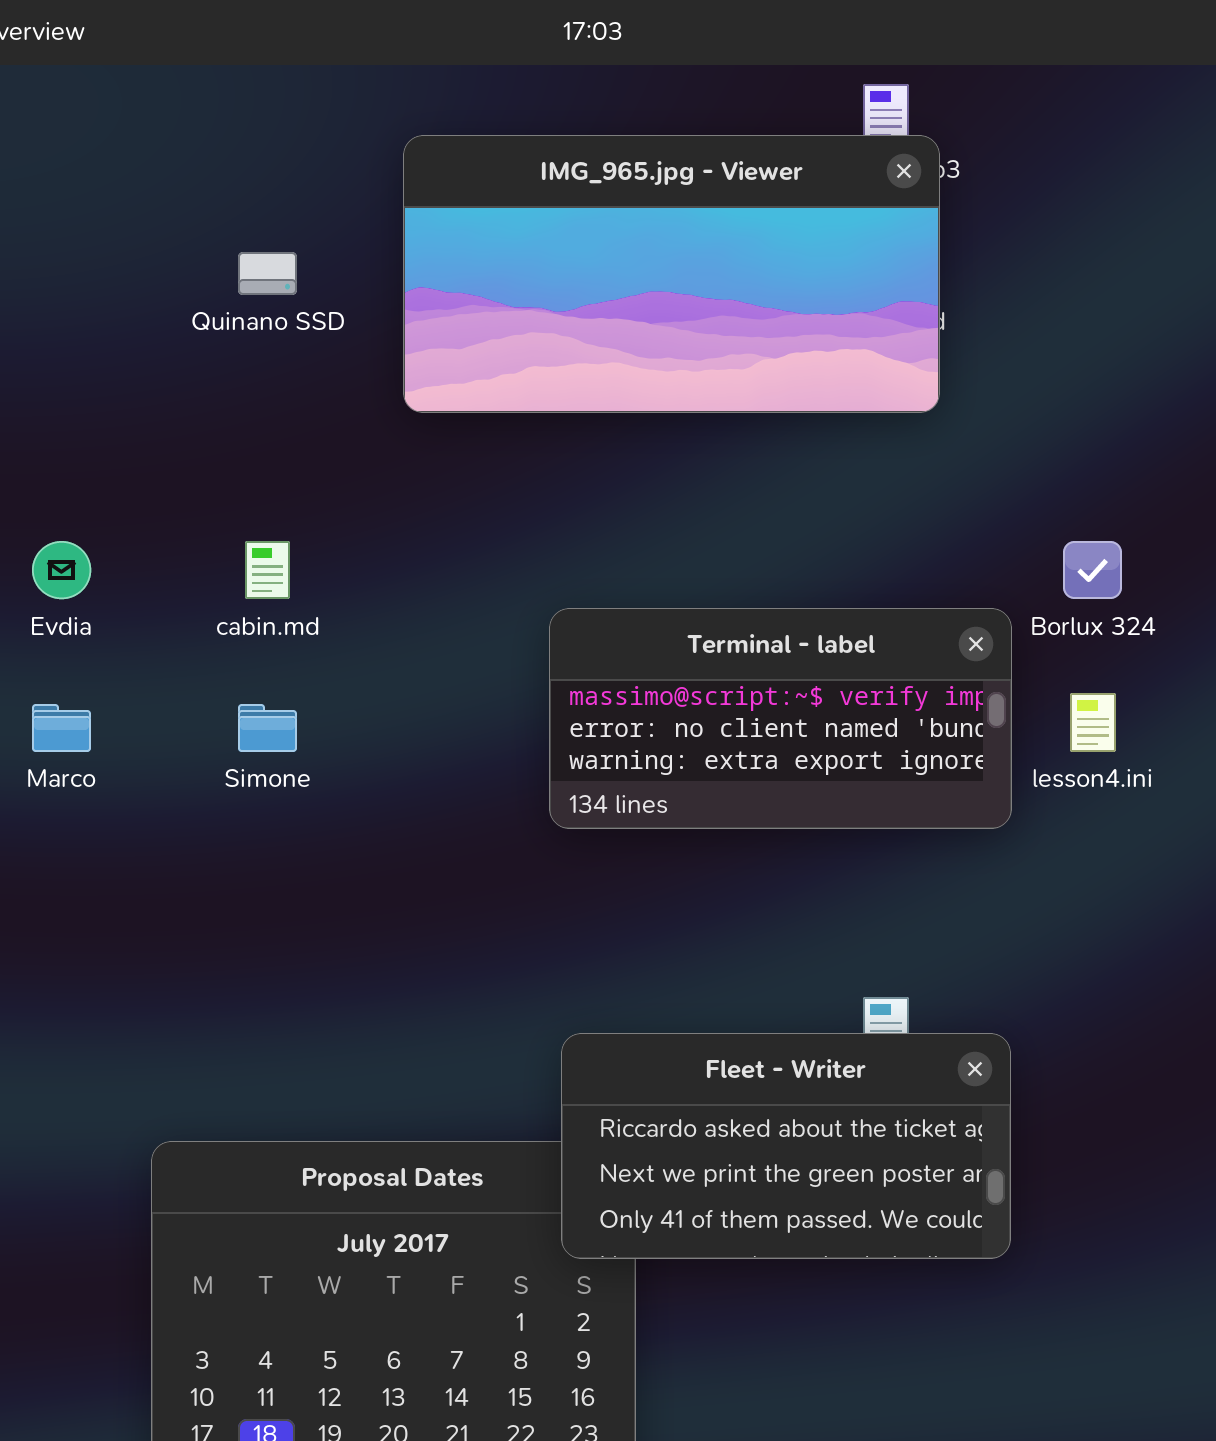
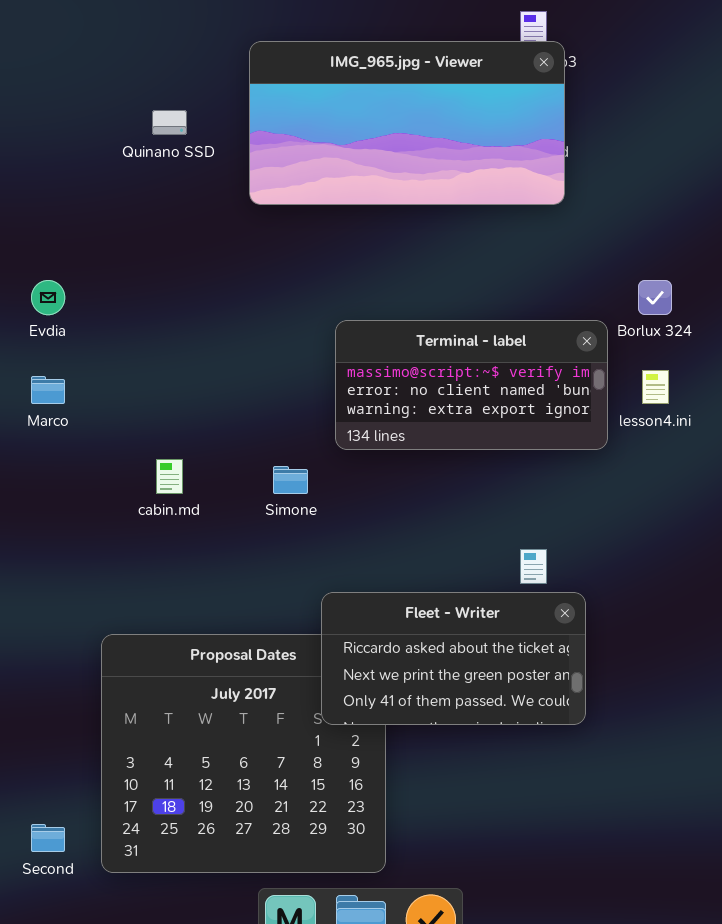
cabin.md: [245,541,290,599] -> [156,459,183,494], moved
Simone: [238,704,297,752] -> [273,466,308,494], moved
Fleet - Writer: [561,1033,1011,1259] -> [321,592,586,725], moved

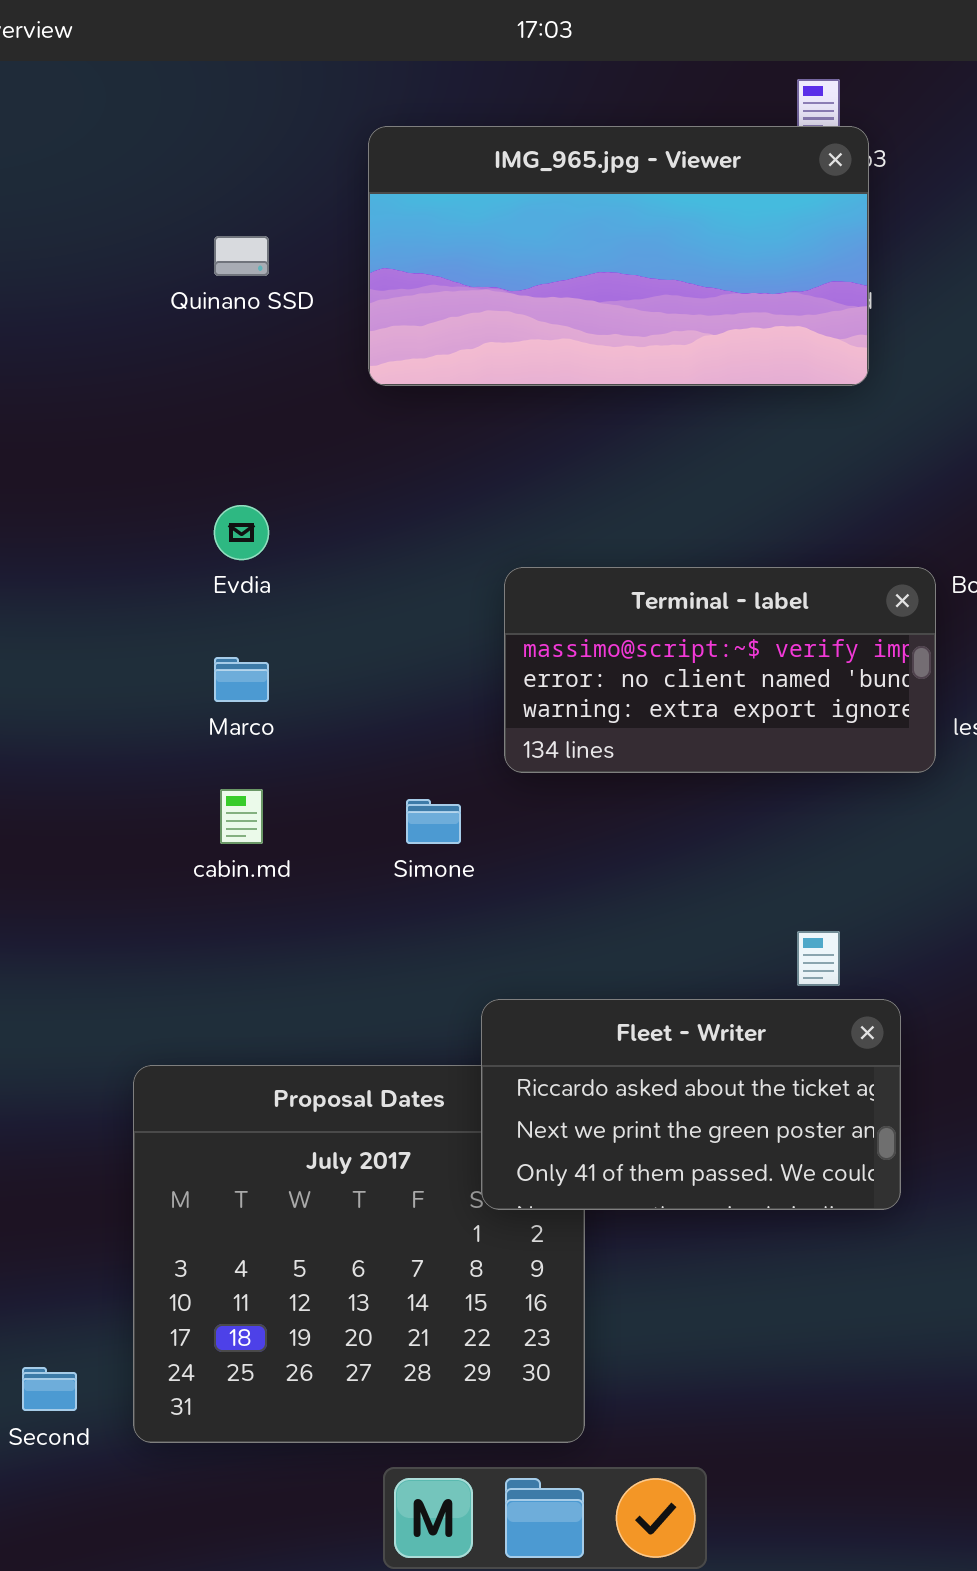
Evdia: [31,280,65,315] -> [214,505,269,560], moved
Marco: [31,376,65,404] -> [214,657,269,702], moved

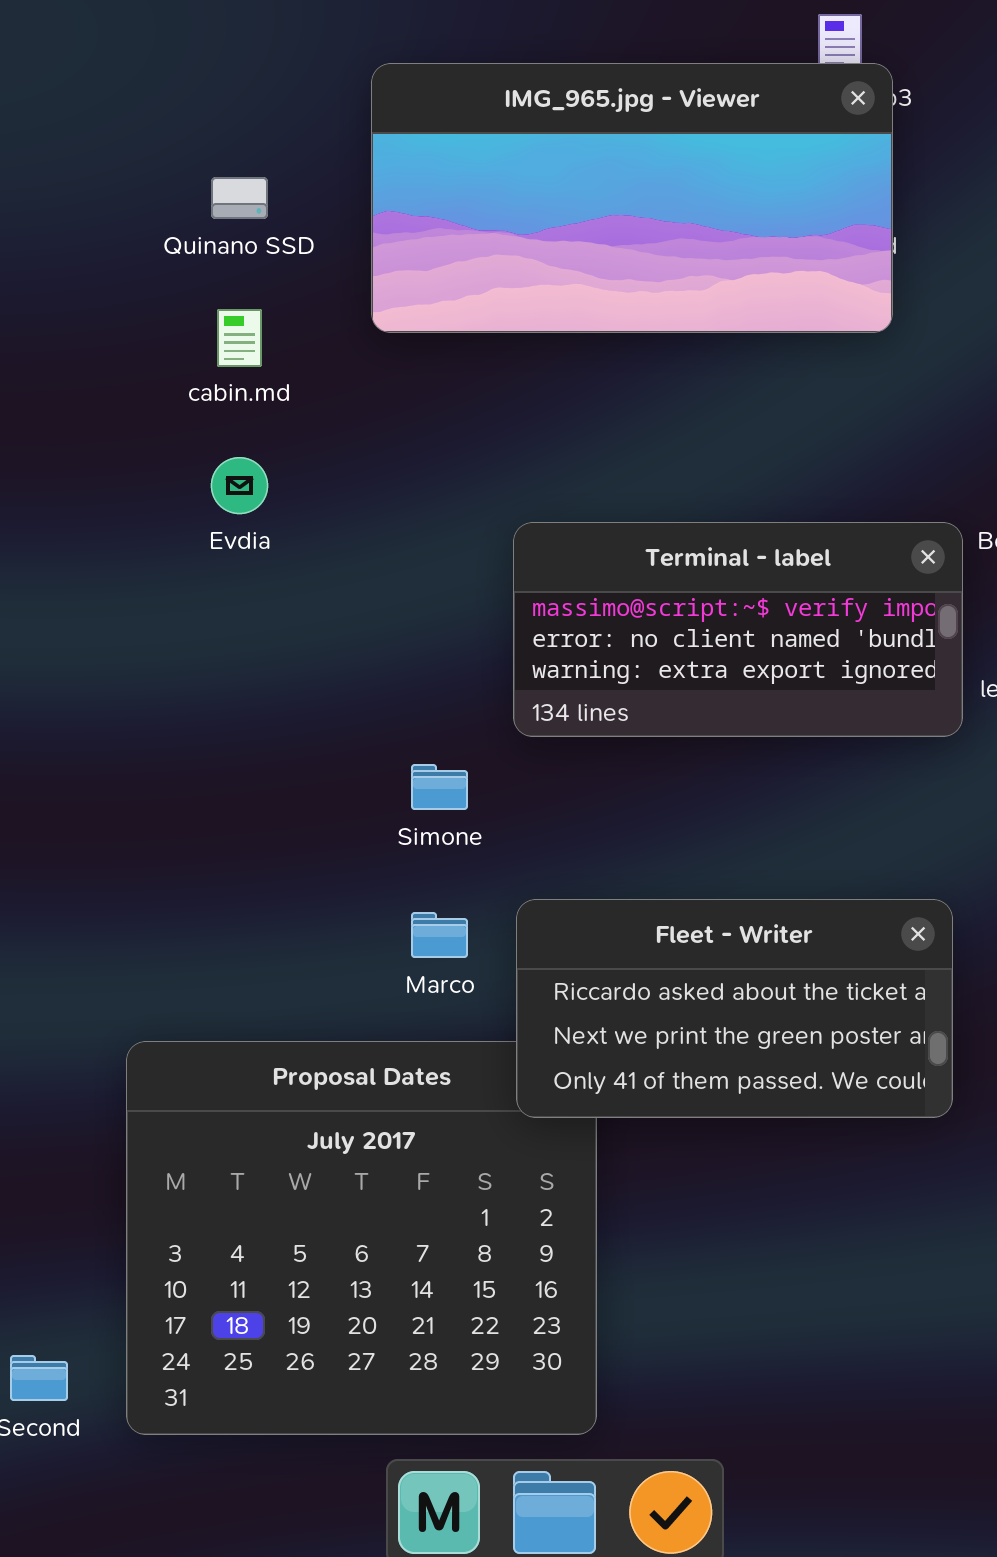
Marco: [214,657,269,702] -> [411,912,468,958], moved
cabin.md: [220,789,263,844] -> [217,309,262,367], moved
Fleet - Writer: [481,999,901,1210] -> [516,899,953,1118], moved

